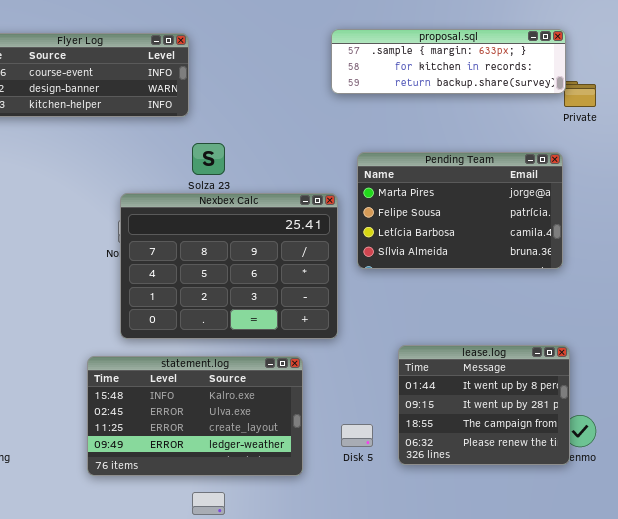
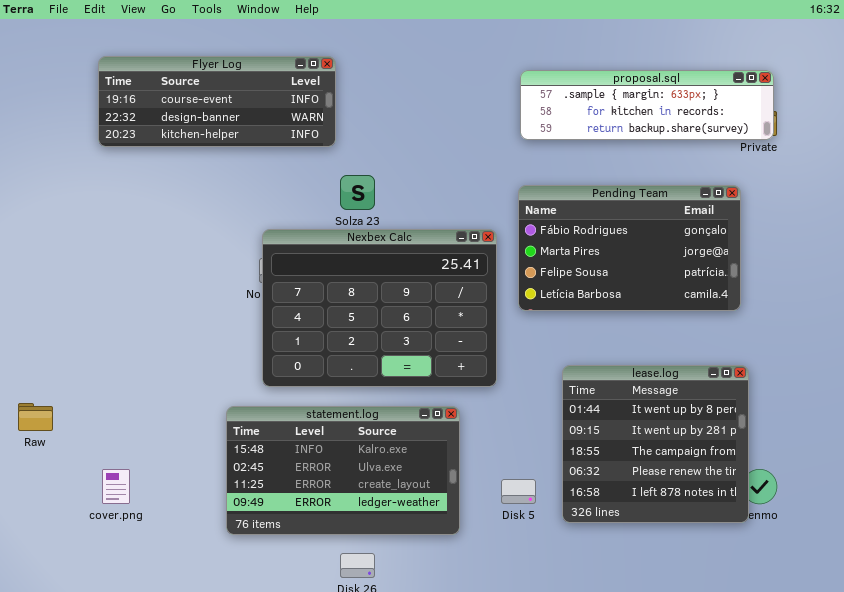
proposal.sql: [331,29,566,94] -> [520,70,774,140], moved
Pending Team: [357,152,563,269] -> [518,185,741,311], scrolled up 1 row
lease.log: [398,345,570,465] -> [562,365,749,523], resized

